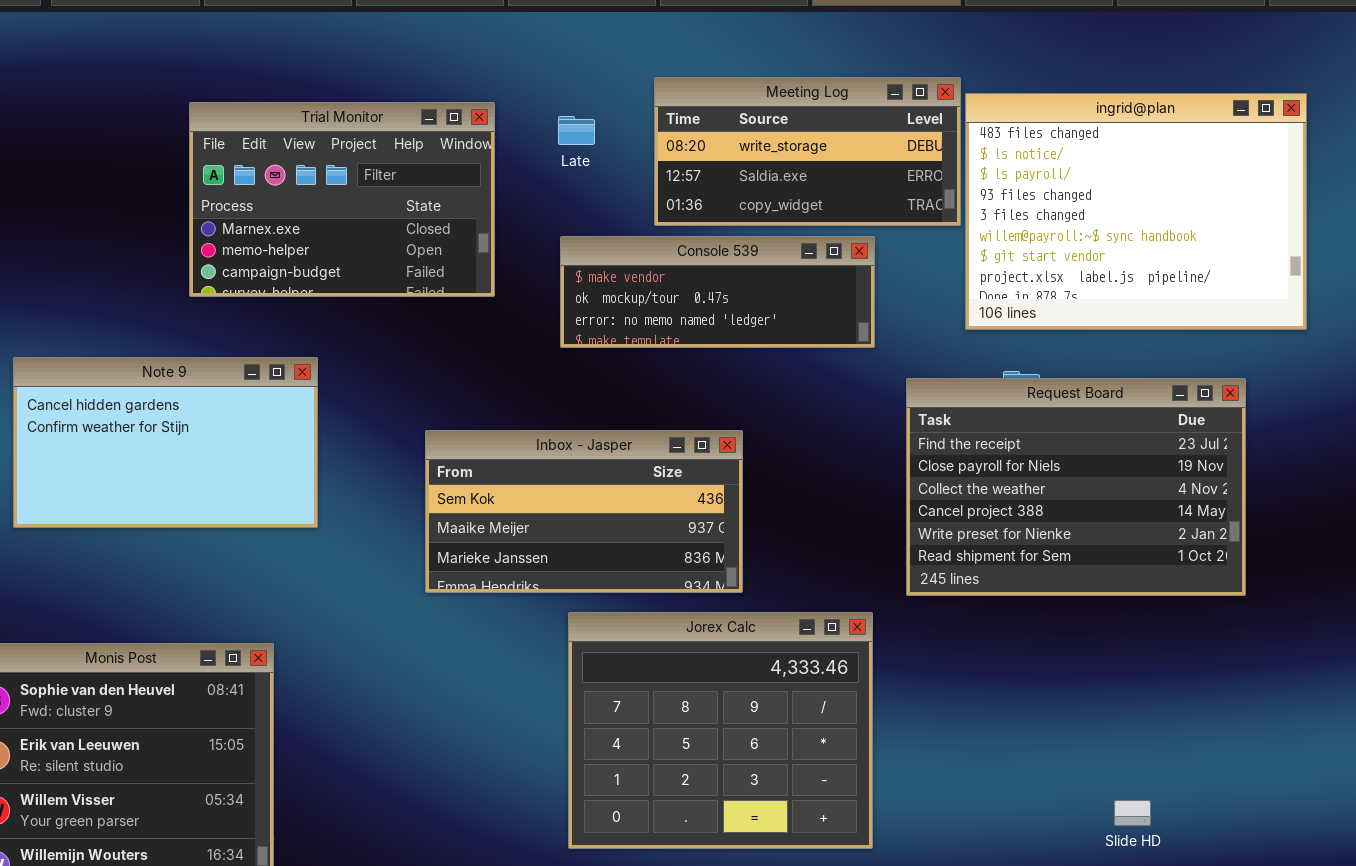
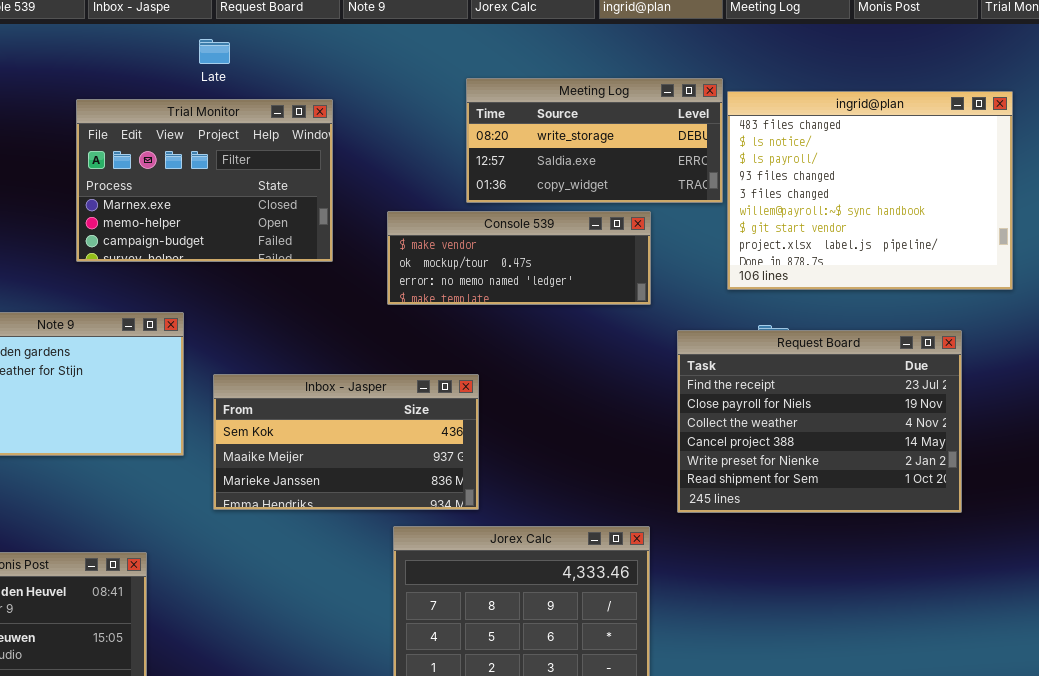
Late: [558,116,595,145] -> [199,39,230,64], moved
Inbox - Jasper: [425,430,743,593] -> [213,374,479,510], moved

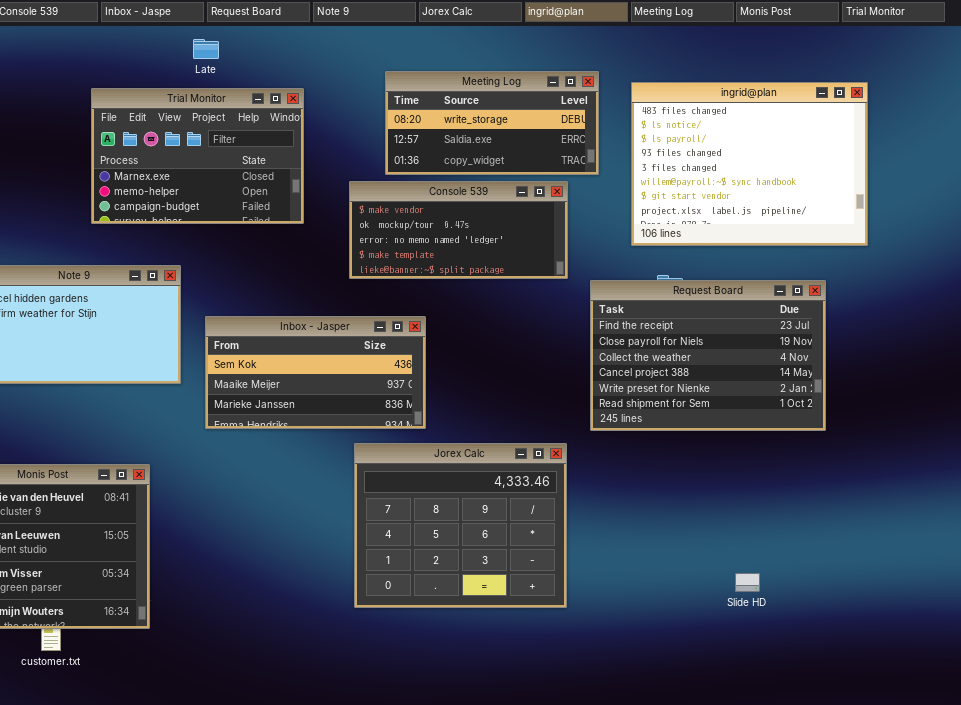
Meeting Log: [466,78,723,203] -> [385,71,599,175], moved
Console 539: [387,211,651,305] -> [349,181,568,279], resized

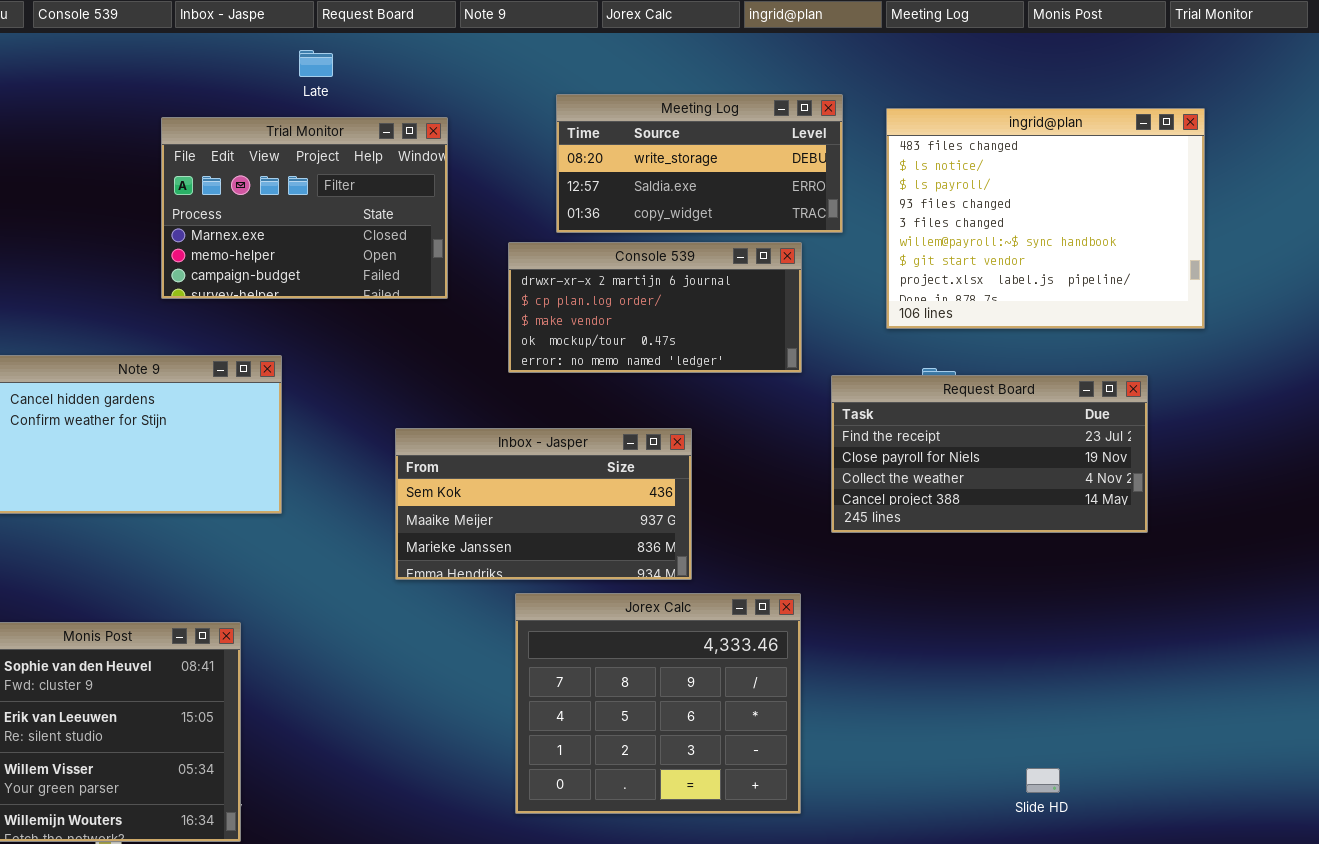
Console 539: [349,181,568,279] -> [508,242,802,373], scrolled up 2 rows
Request Board: [590,280,826,431] -> [831,375,1148,533], resized
Inbox - Jasper: [205,316,426,429] -> [395,428,692,580], moved

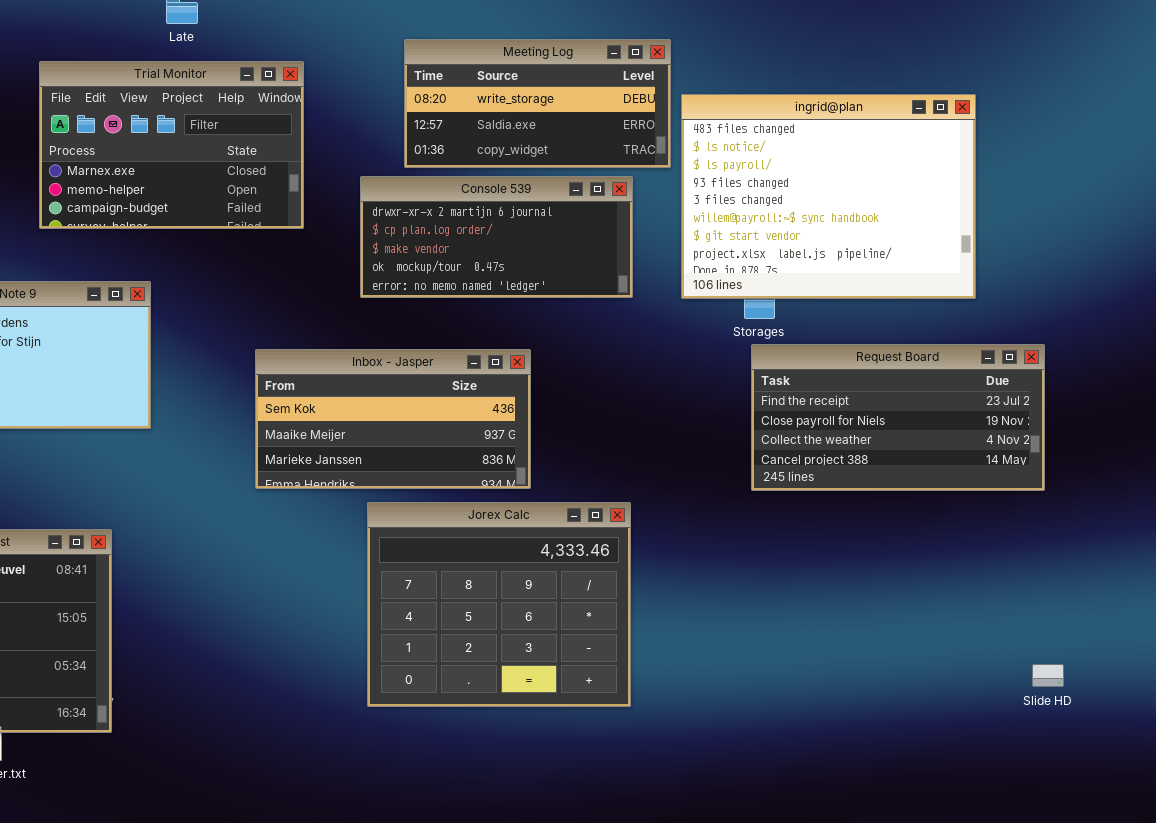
ingrid@plan: [886,108,1205,329] -> [681,94,976,299], moved
Request Board: [831,375,1148,533] -> [751,344,1045,491], moved
Slide HD: [1026,768,1060,793] -> [1032,664,1064,687], moved

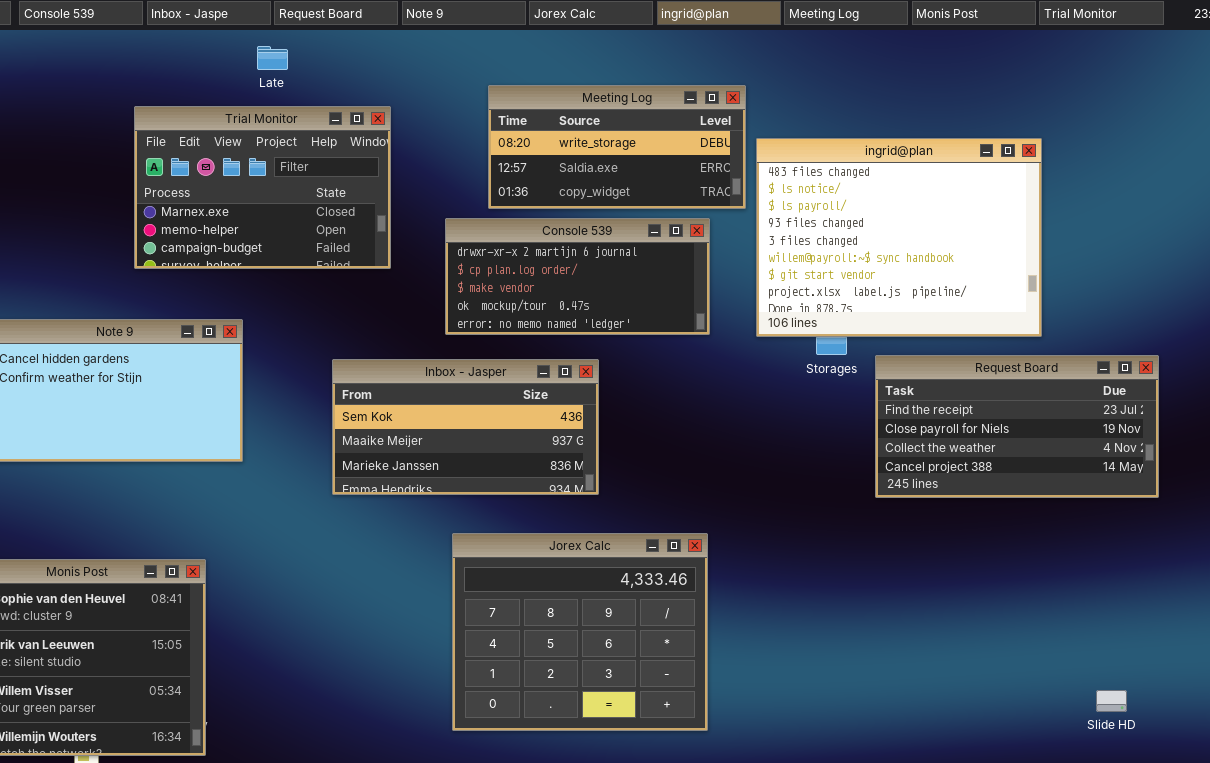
Request Board: [751,344,1045,491] -> [875,355,1159,498], moved
Inbox - Jasper: [255,349,531,489] -> [332,359,599,495], moved

